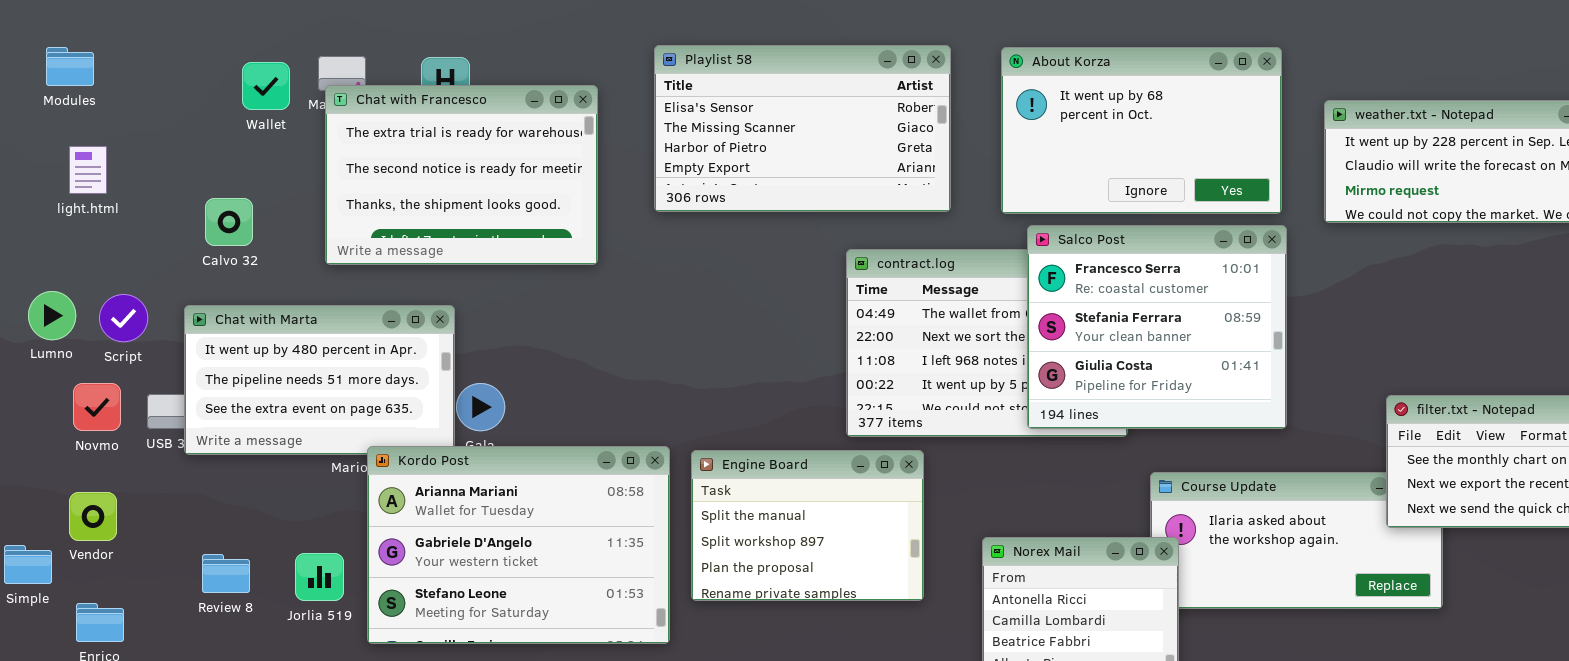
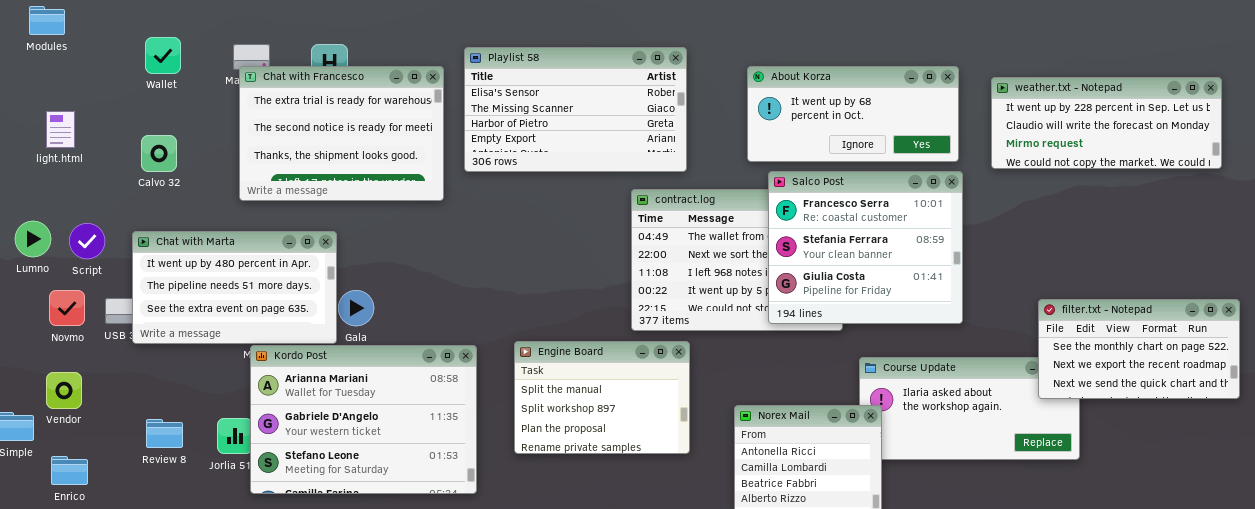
Playlist 58: [654,45,951,212] -> [464,47,687,172], moved
Modules: [46,47,94,86] -> [29,6,65,35], moved
About Korza: [1001,47,1282,214] -> [747,66,959,162], resized
Wallet: [242,62,290,110] -> [145,37,181,74], moved
Calvo 32: [205,198,253,246] -> [141,135,177,172], moved
Kordo Post: [367,446,670,644] -> [250,345,477,494], moved

